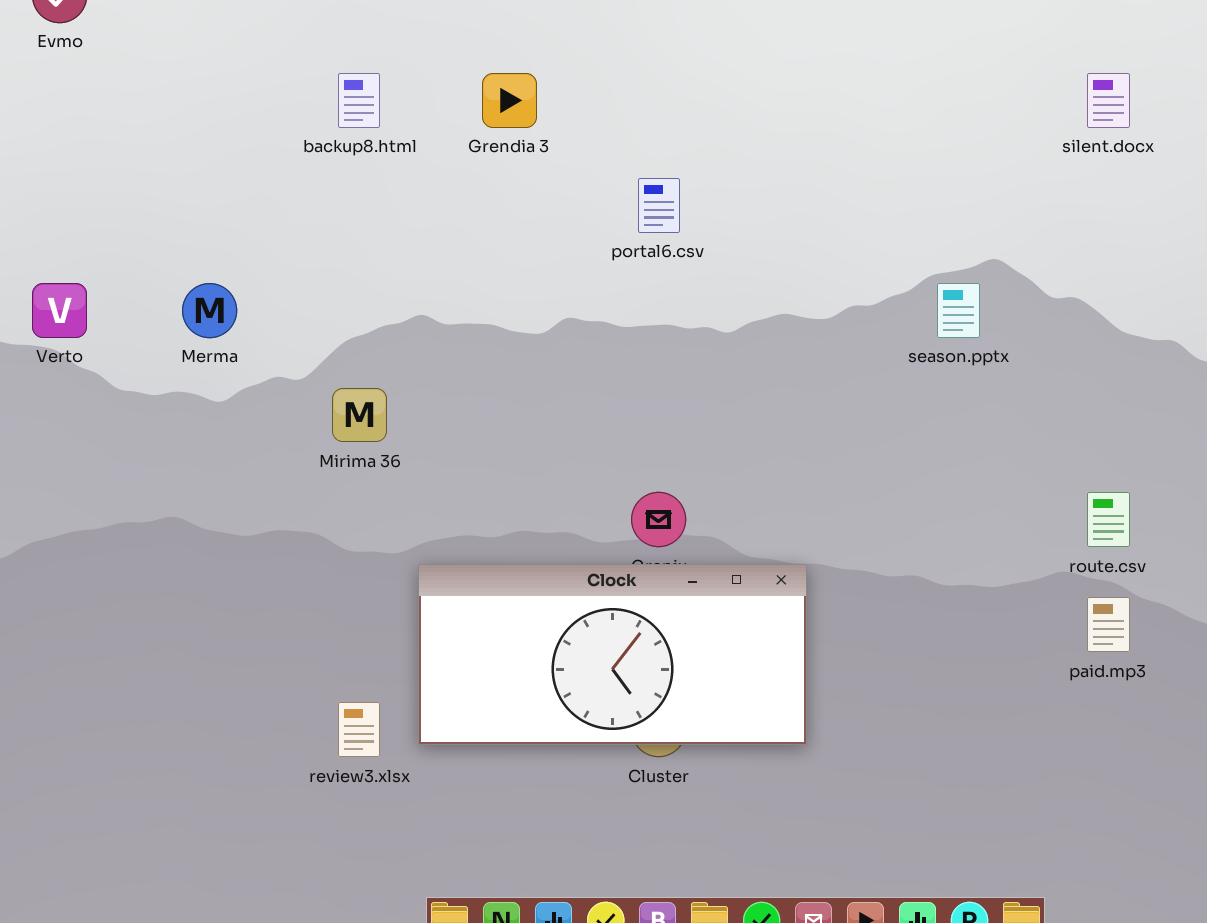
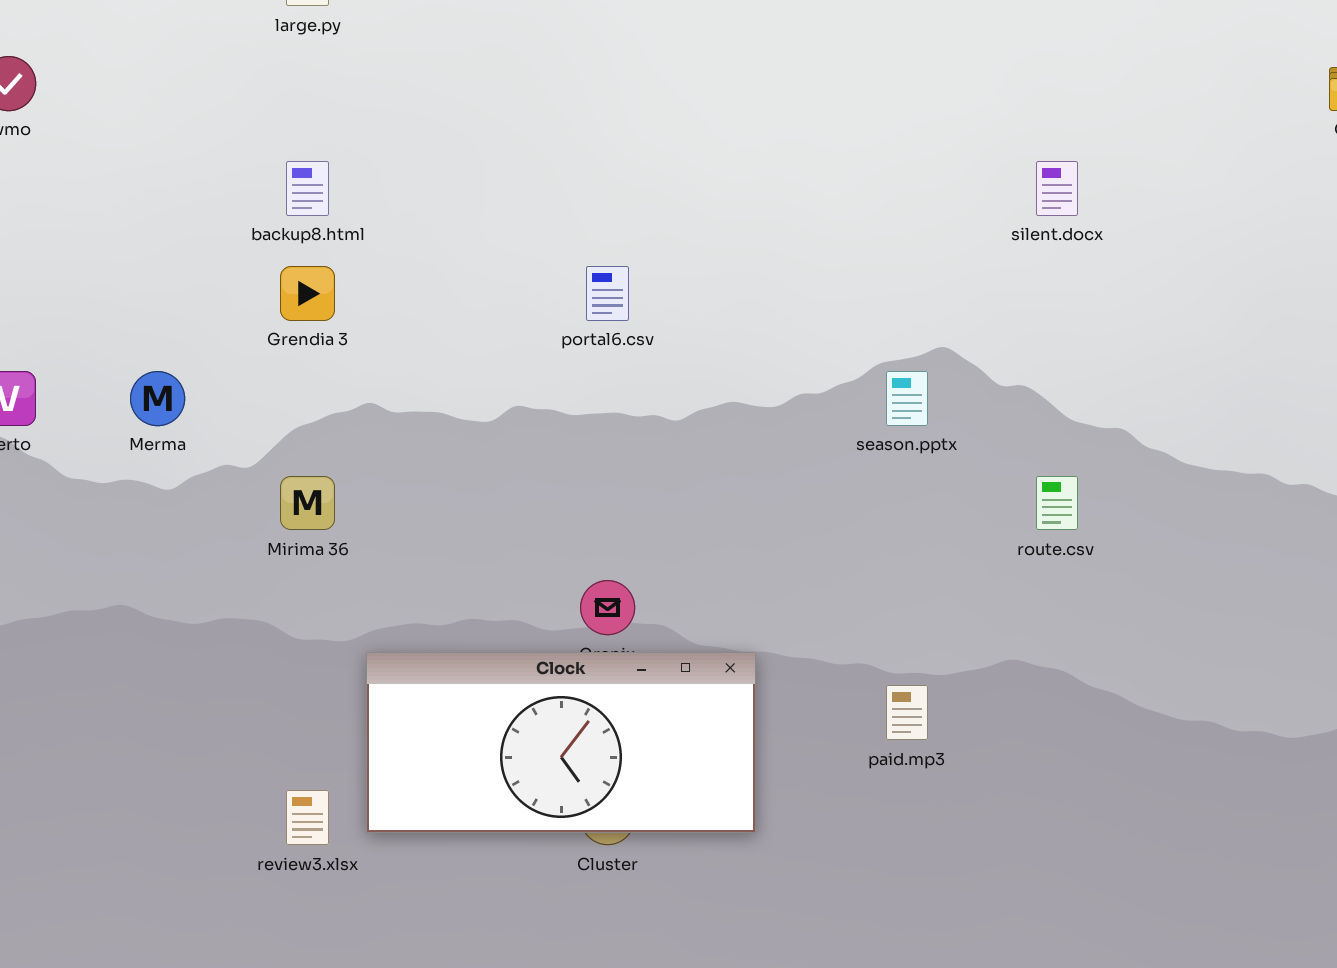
Grendia 3: [482,73,537,128] -> [280,266,335,321], moved
route.csv: [1087,492,1130,547] -> [1036,476,1078,530], moved
paid.mp3: [1087,597,1130,652] -> [886,685,928,740], moved

